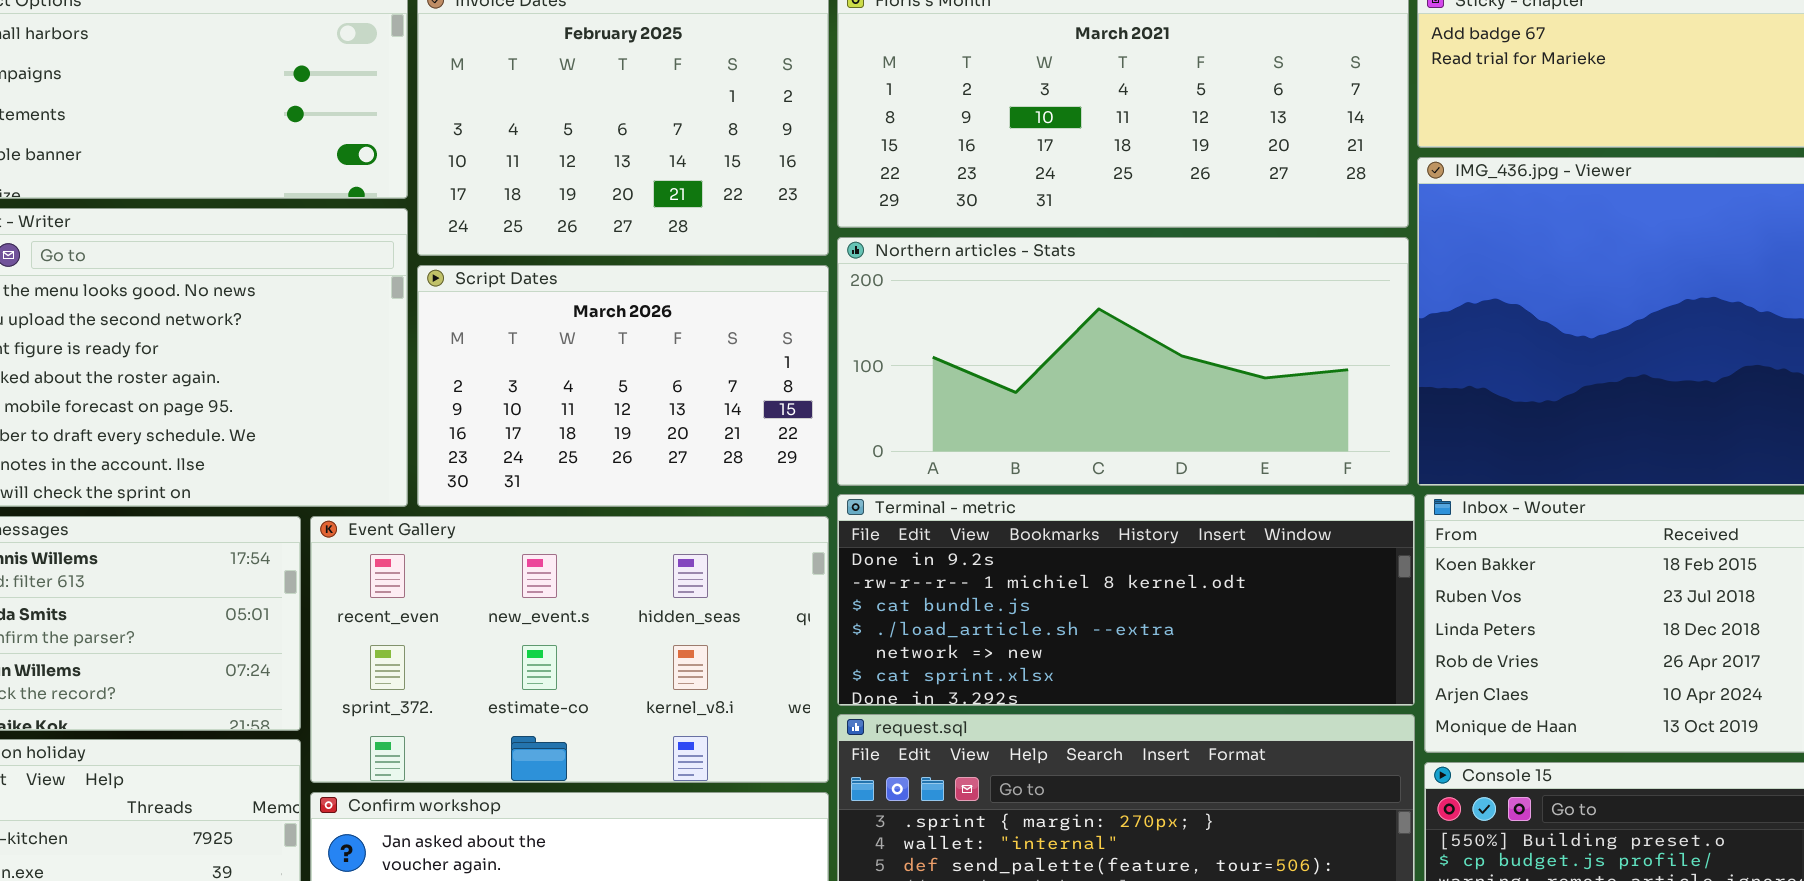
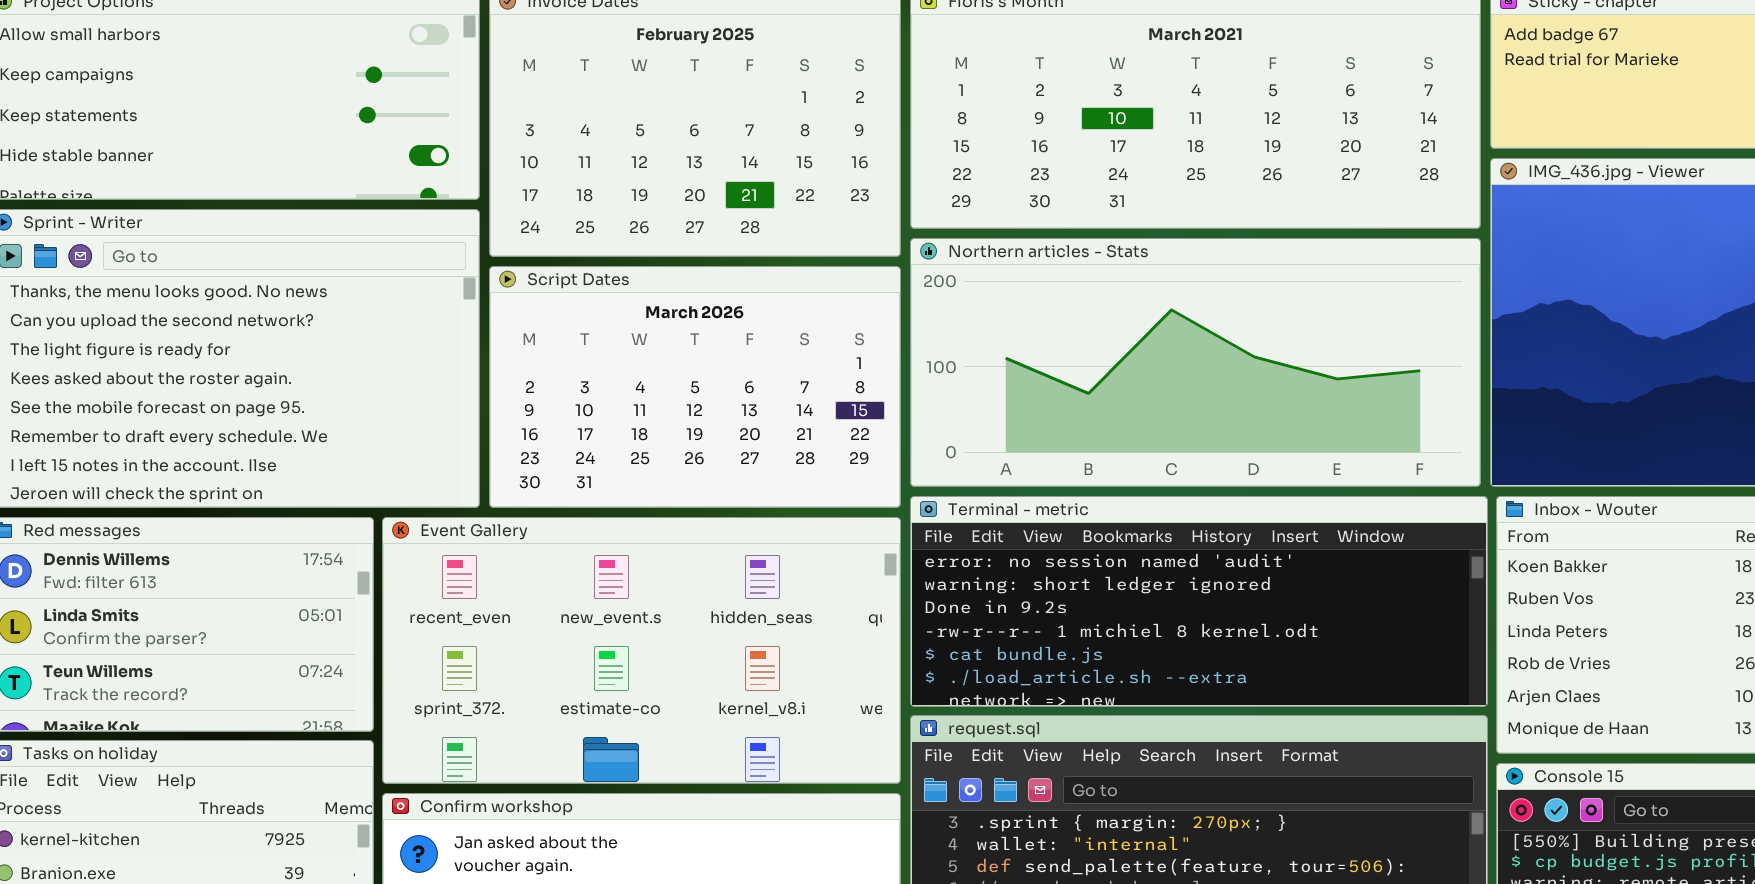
Terminal - metric: [837,494,1415,706] -> [910,496,1488,707], scrolled up 2 rows

